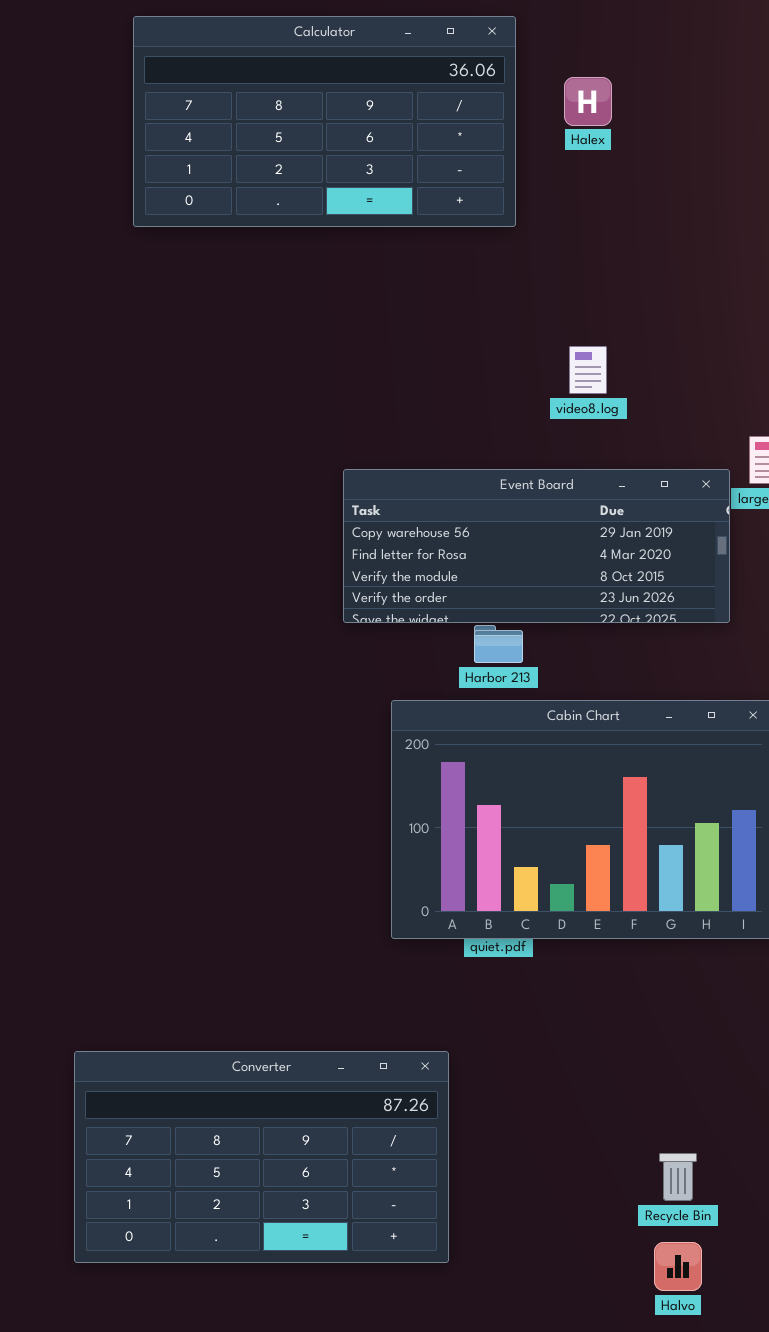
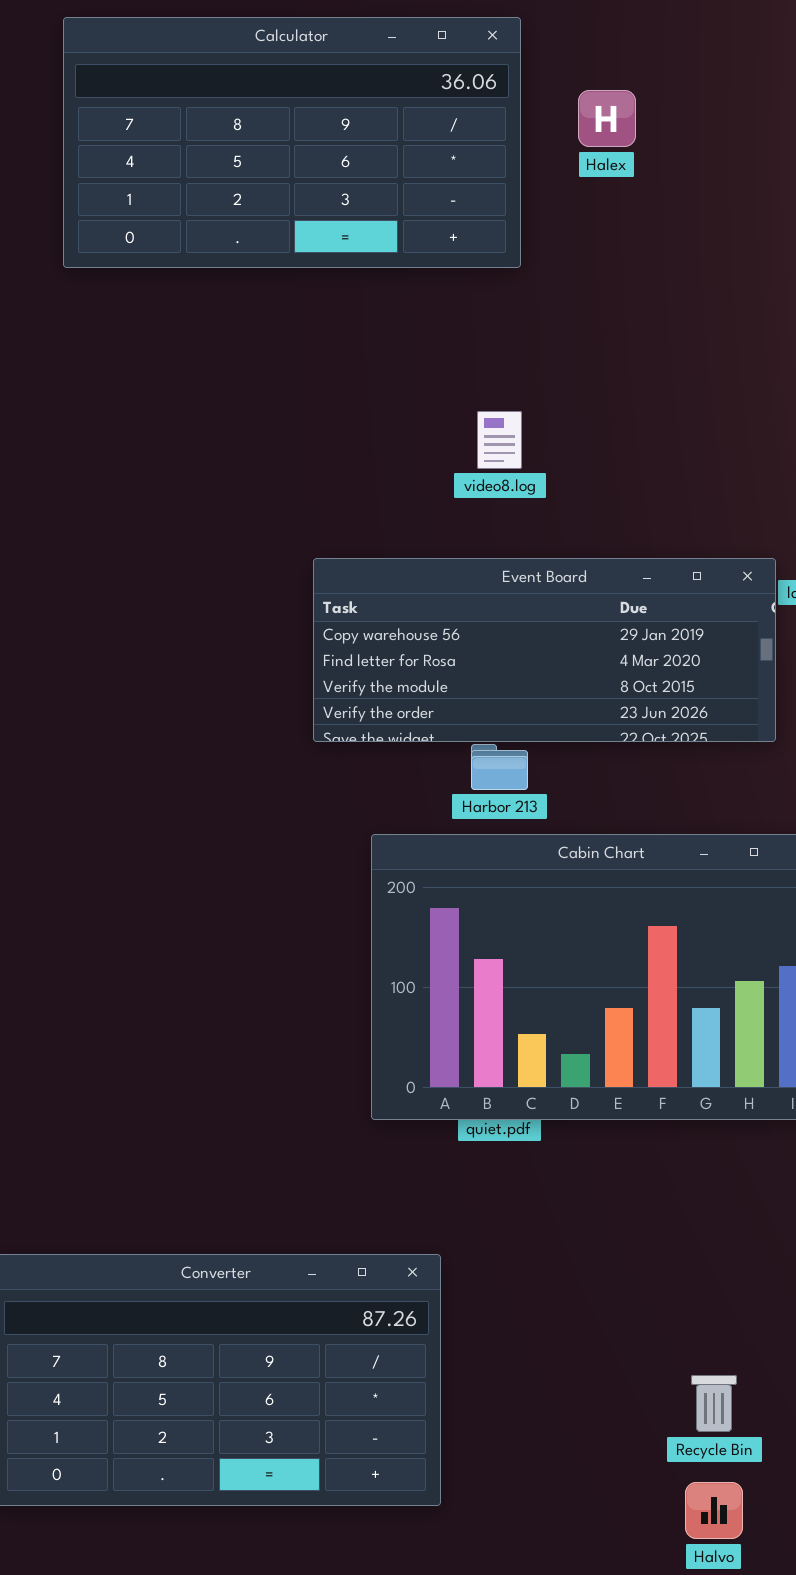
video8.log: [569,346,607,394] -> [477,411,522,469], moved

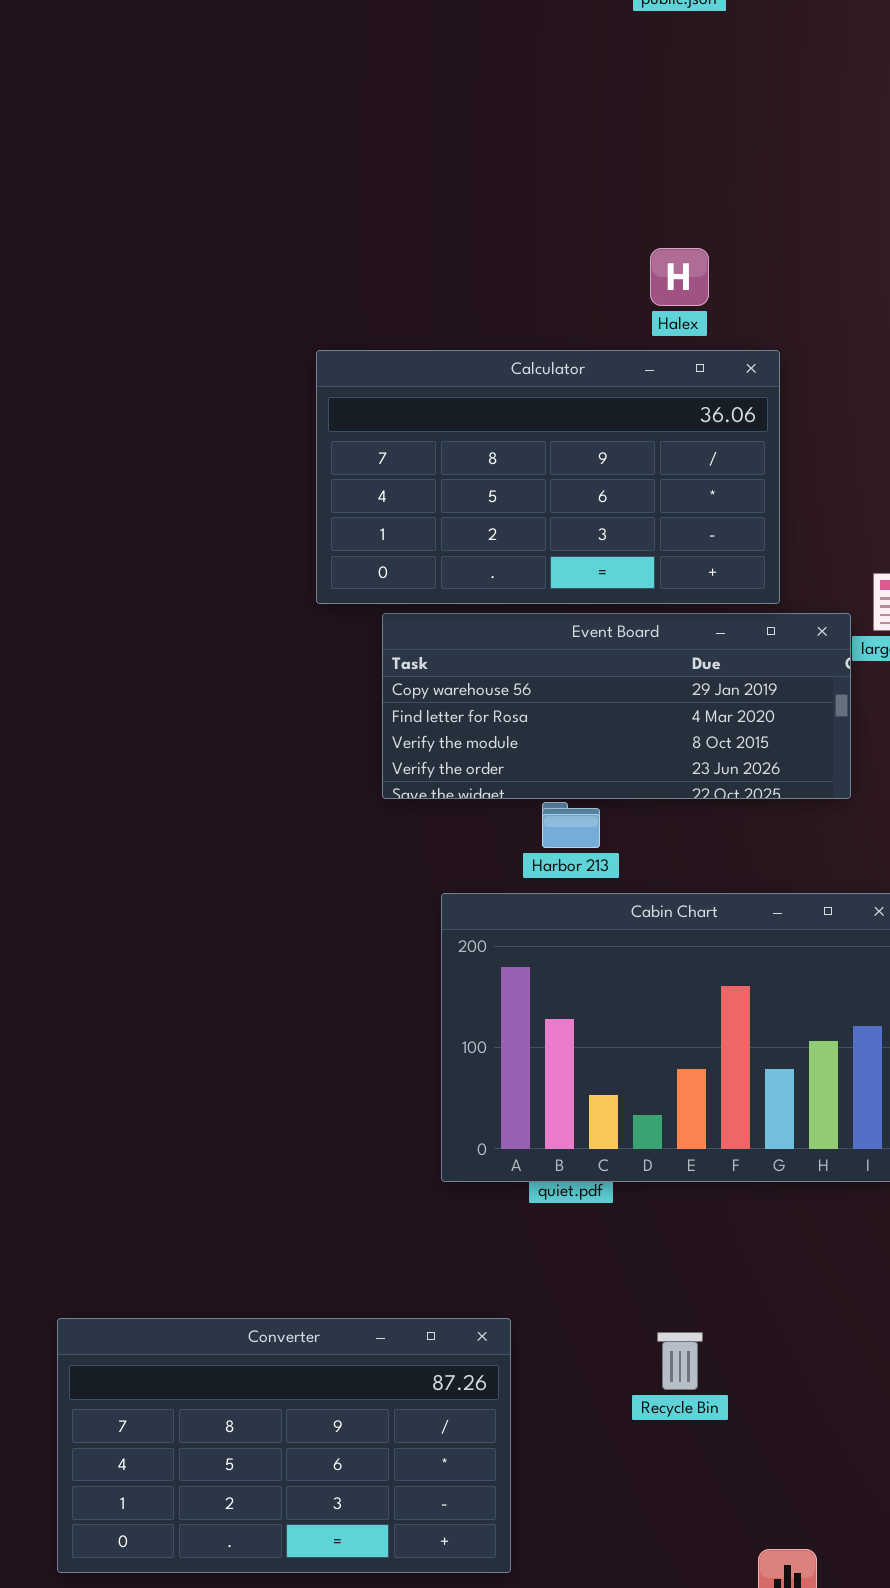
Calculator: [63,17,521,268] -> [316,350,780,604], moved
Halex: [578,90,636,147] -> [650,248,709,306], moved
Recycle Bin: [691,1375,737,1432] -> [657,1332,703,1390], moved

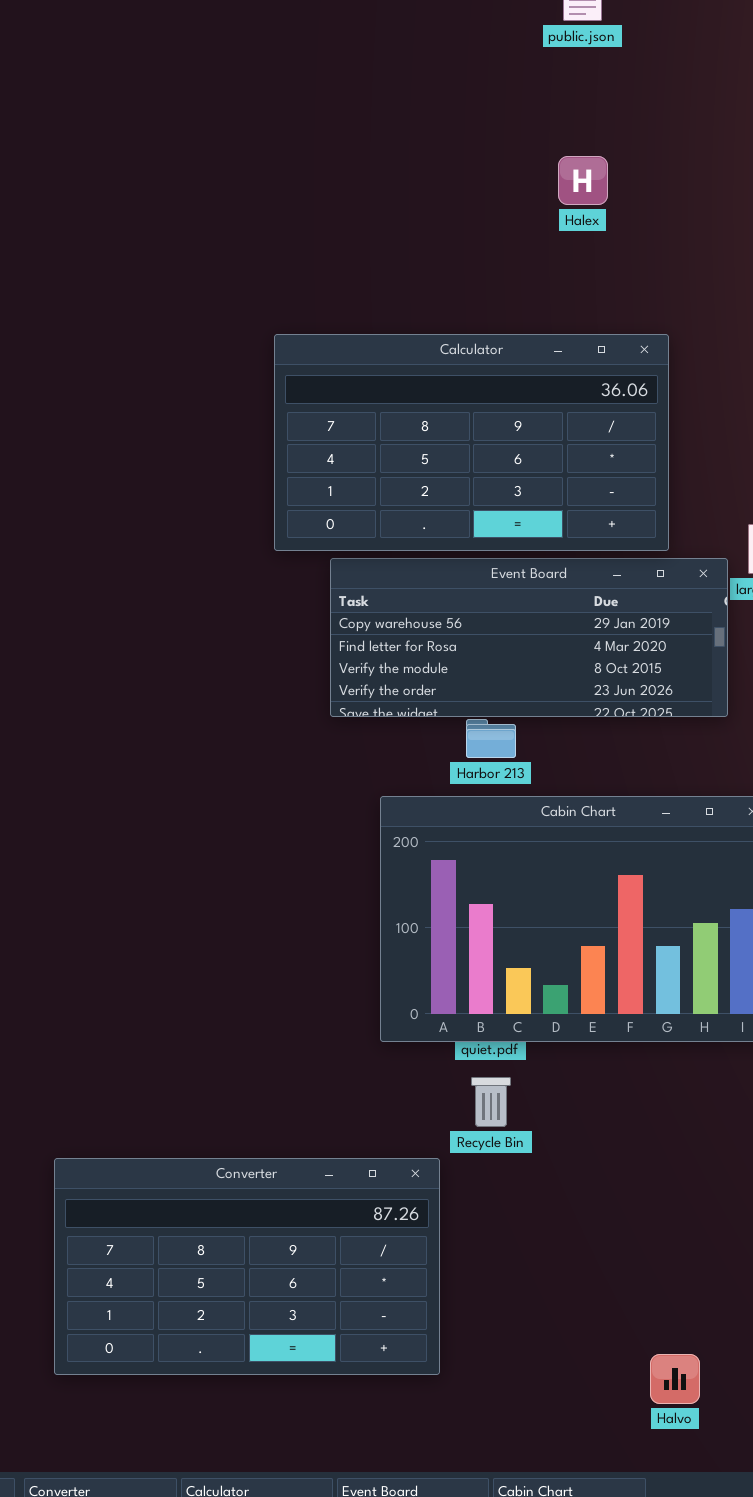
Halex: [650,248,709,306] -> [558,156,608,205], moved
Recycle Bin: [657,1332,703,1390] -> [471,1077,511,1127], moved

